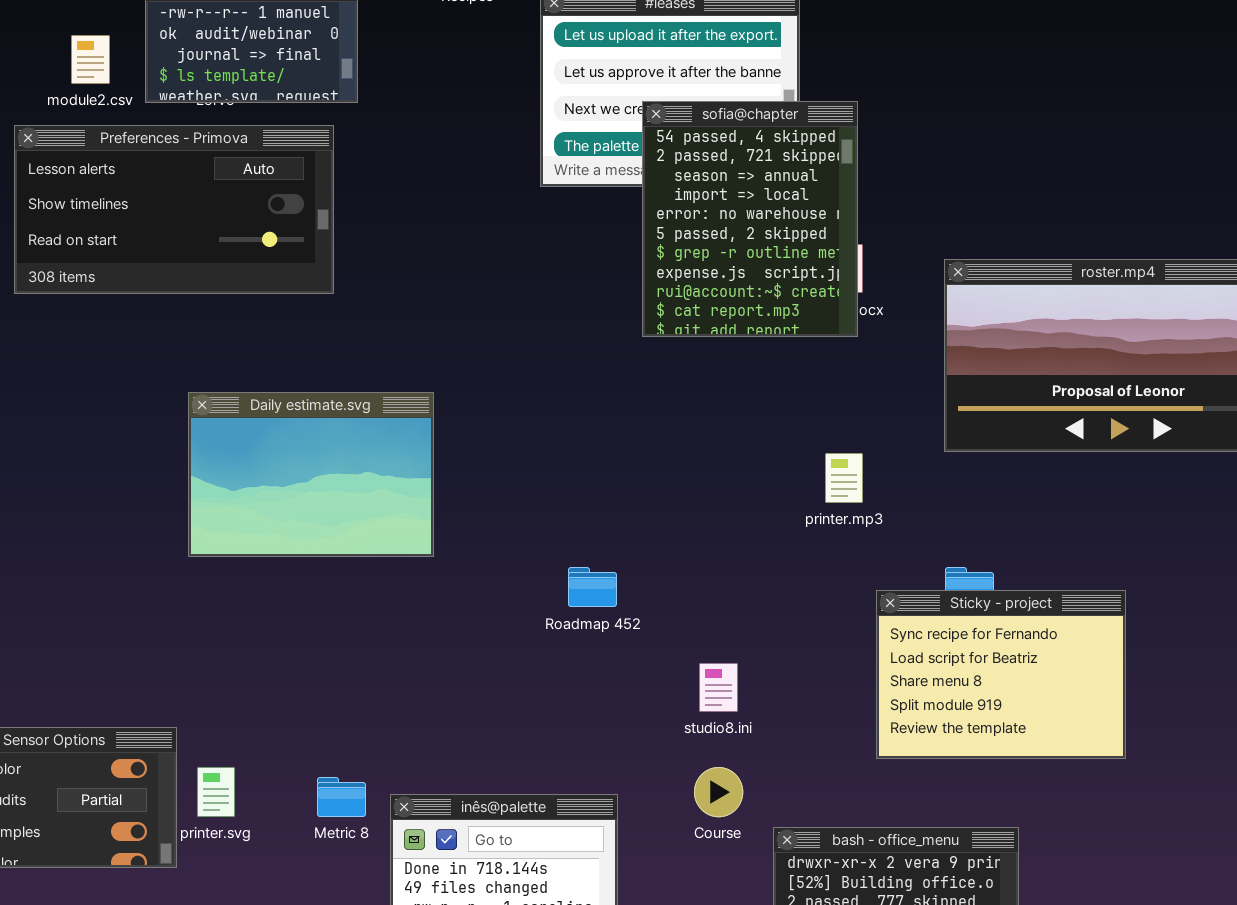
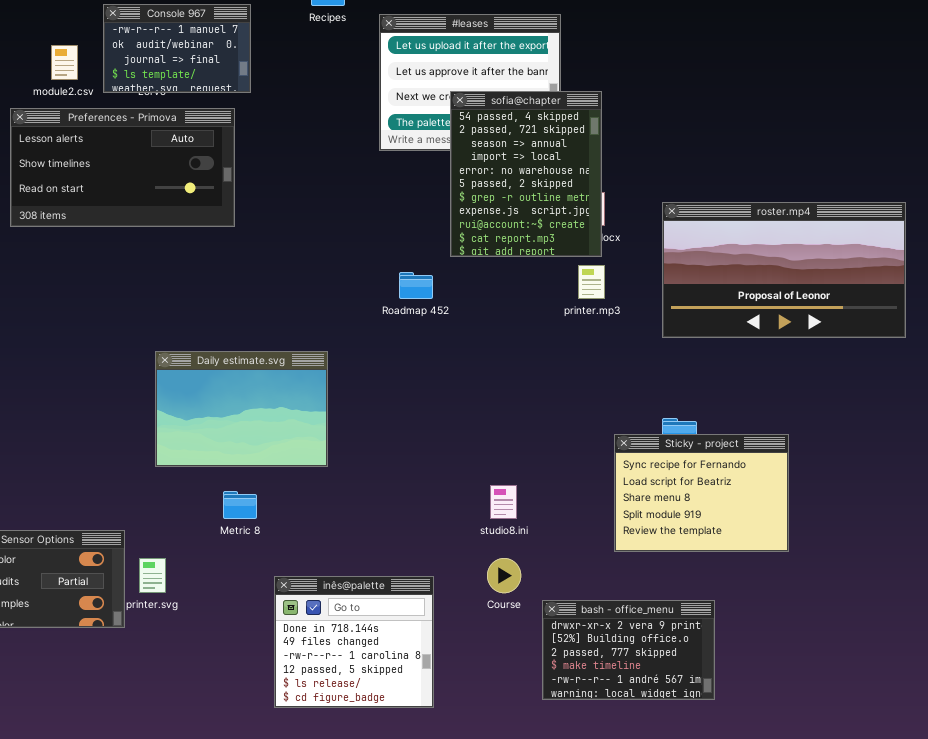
Daily estimate.svg: [188,392,434,557] -> [155,351,328,467], moved
printer.mp3: [825,453,863,503] -> [578,265,605,299], moved
Roadmap 452: [568,567,617,607] -> [399,272,433,299], moved
Metric 8: [317,777,366,817] -> [223,491,257,519], moved

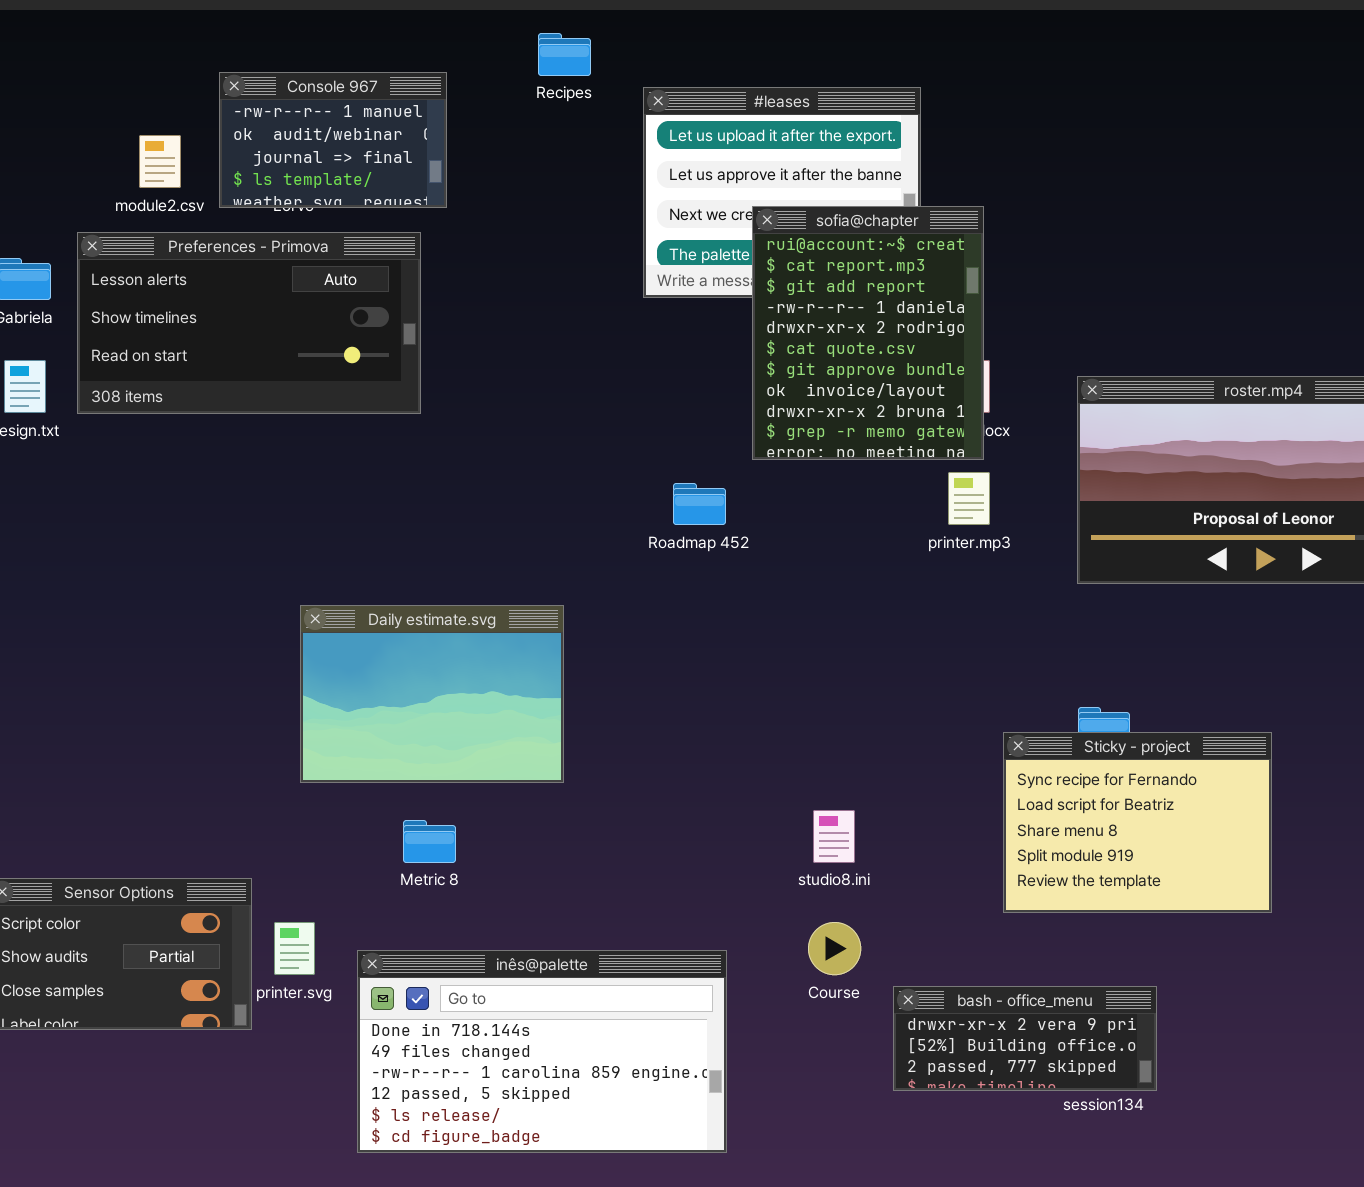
sofia@chapter: [450,91,602,257] -> [752,206,984,460], scrolled down 8 rows
inês@palette: [274,576,434,708] -> [357,950,727,1153], resized
bash - office_menu: [542,600,715,700] -> [893,986,1157,1091], resized

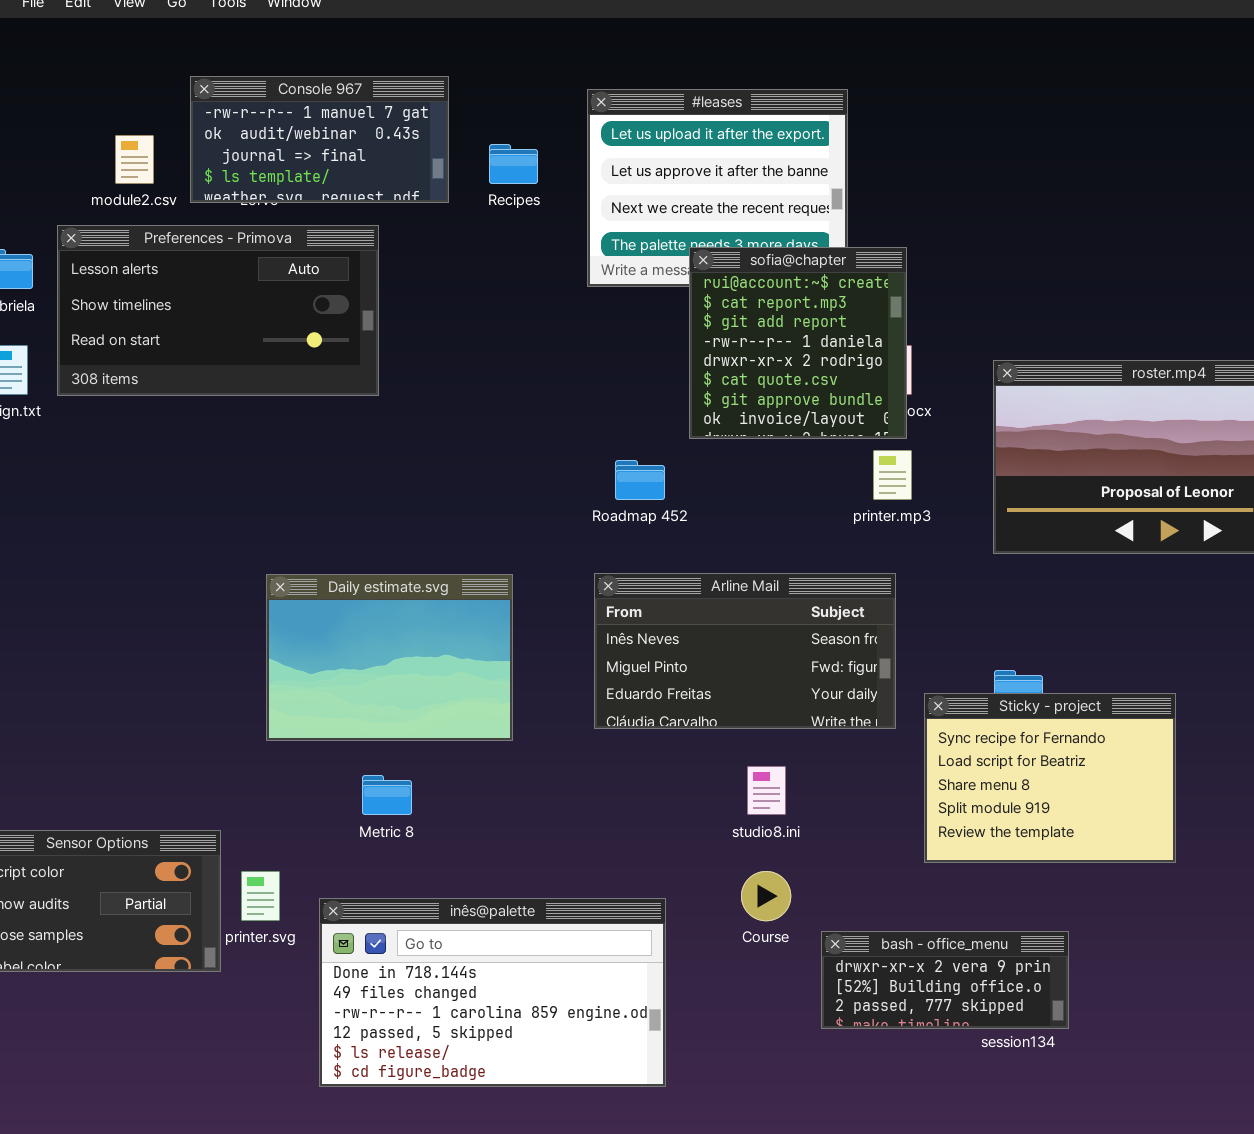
Recipes: [538,33,591,76] -> [489,144,538,184], moved
Console 967: [219,72,447,208] -> [190,76,449,203], resized
sofia@chapter: [752,206,984,460] -> [689,247,907,439], resized
Arline Mail: none -> [594,573,896,729], opened

